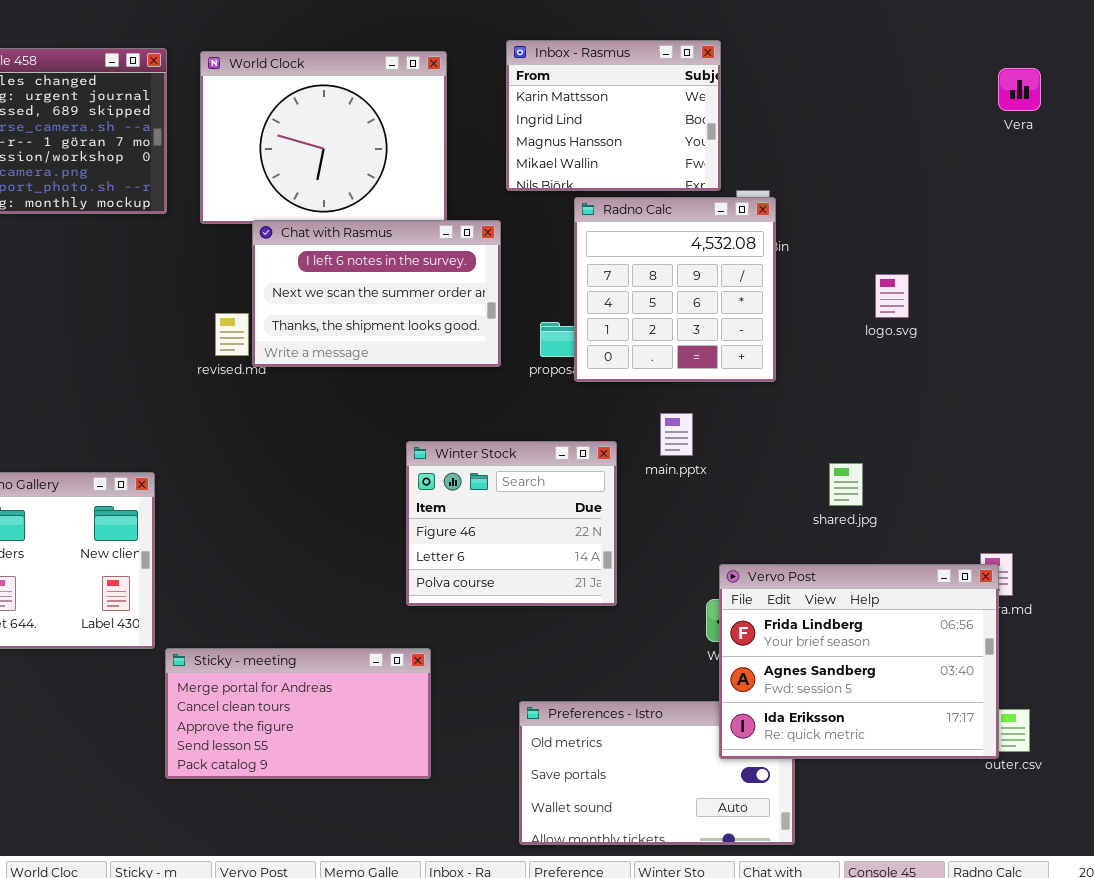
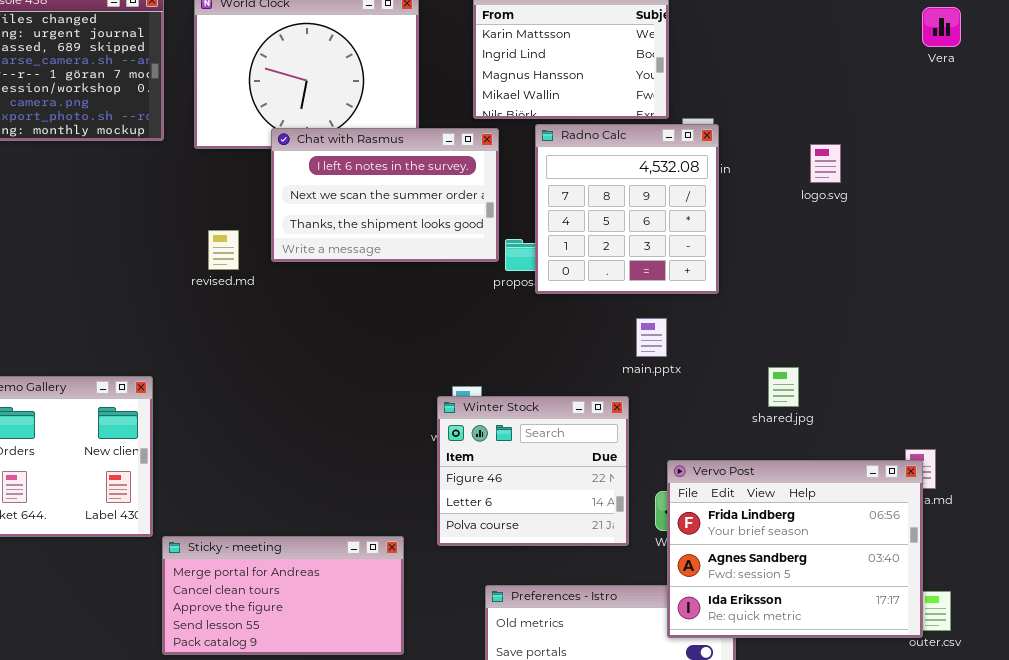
Chat with Rasmus: [252,220,501,367] -> [271,128,499,262], moved
logo.svg: [875,274,909,318] -> [810,144,841,183], moved
main.pptx: [660,413,693,456] -> [636,318,667,357], moved
Winter Stock: [406,441,617,606] -> [437,396,629,546], moved

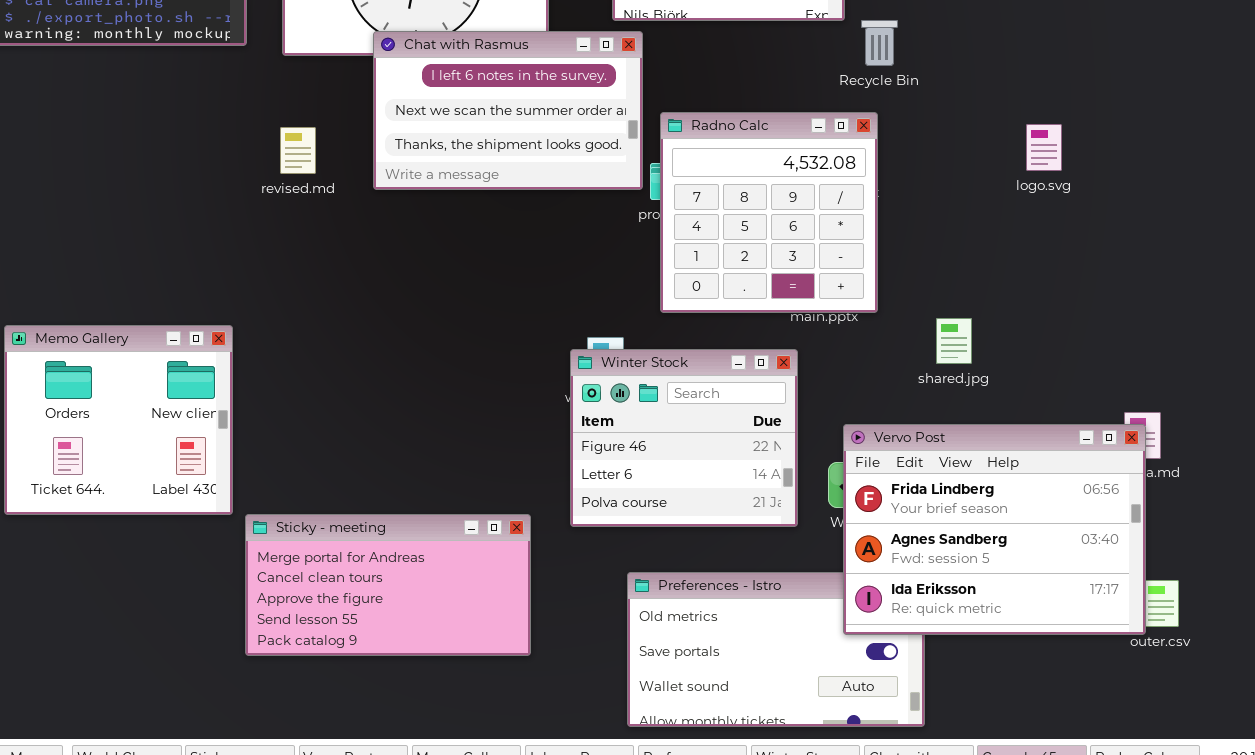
Radno Calc: [535,124,719,294] -> [660,112,878,313], moved
logo.svg: [810,144,841,183] -> [1026,124,1062,171], moved
revised.md: [208,230,239,270] -> [280,127,316,174], moved
shared.jpg: [768,367,799,407] -> [936,318,972,364], moved

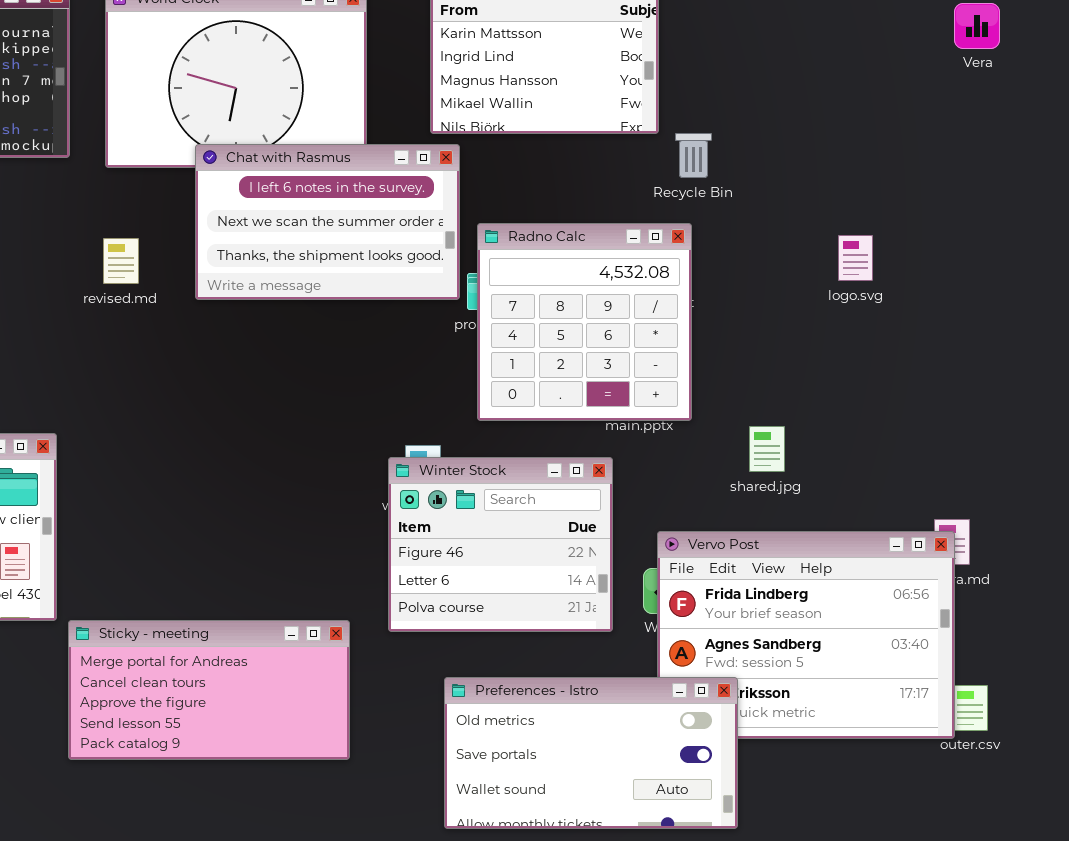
Preferences - Istro: [627,572,925,727] -> [444,677,738,829], raised

